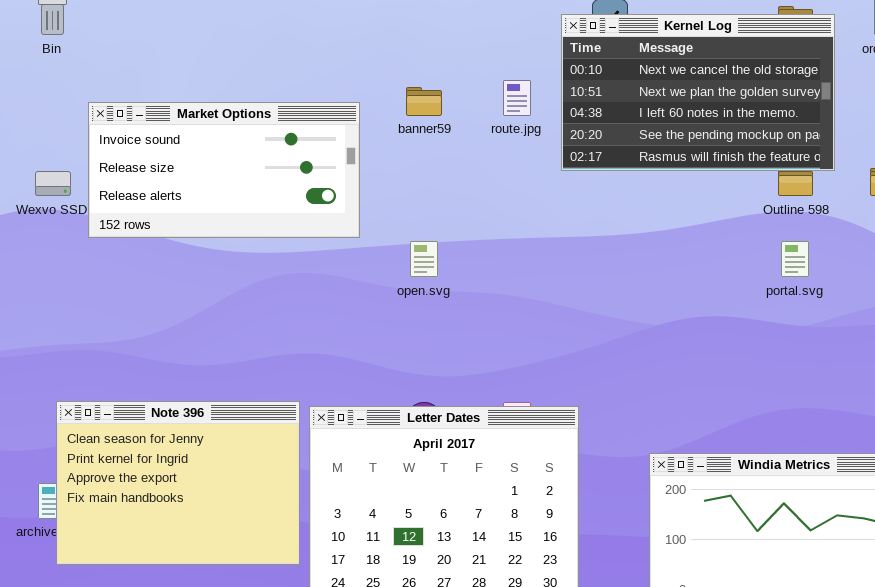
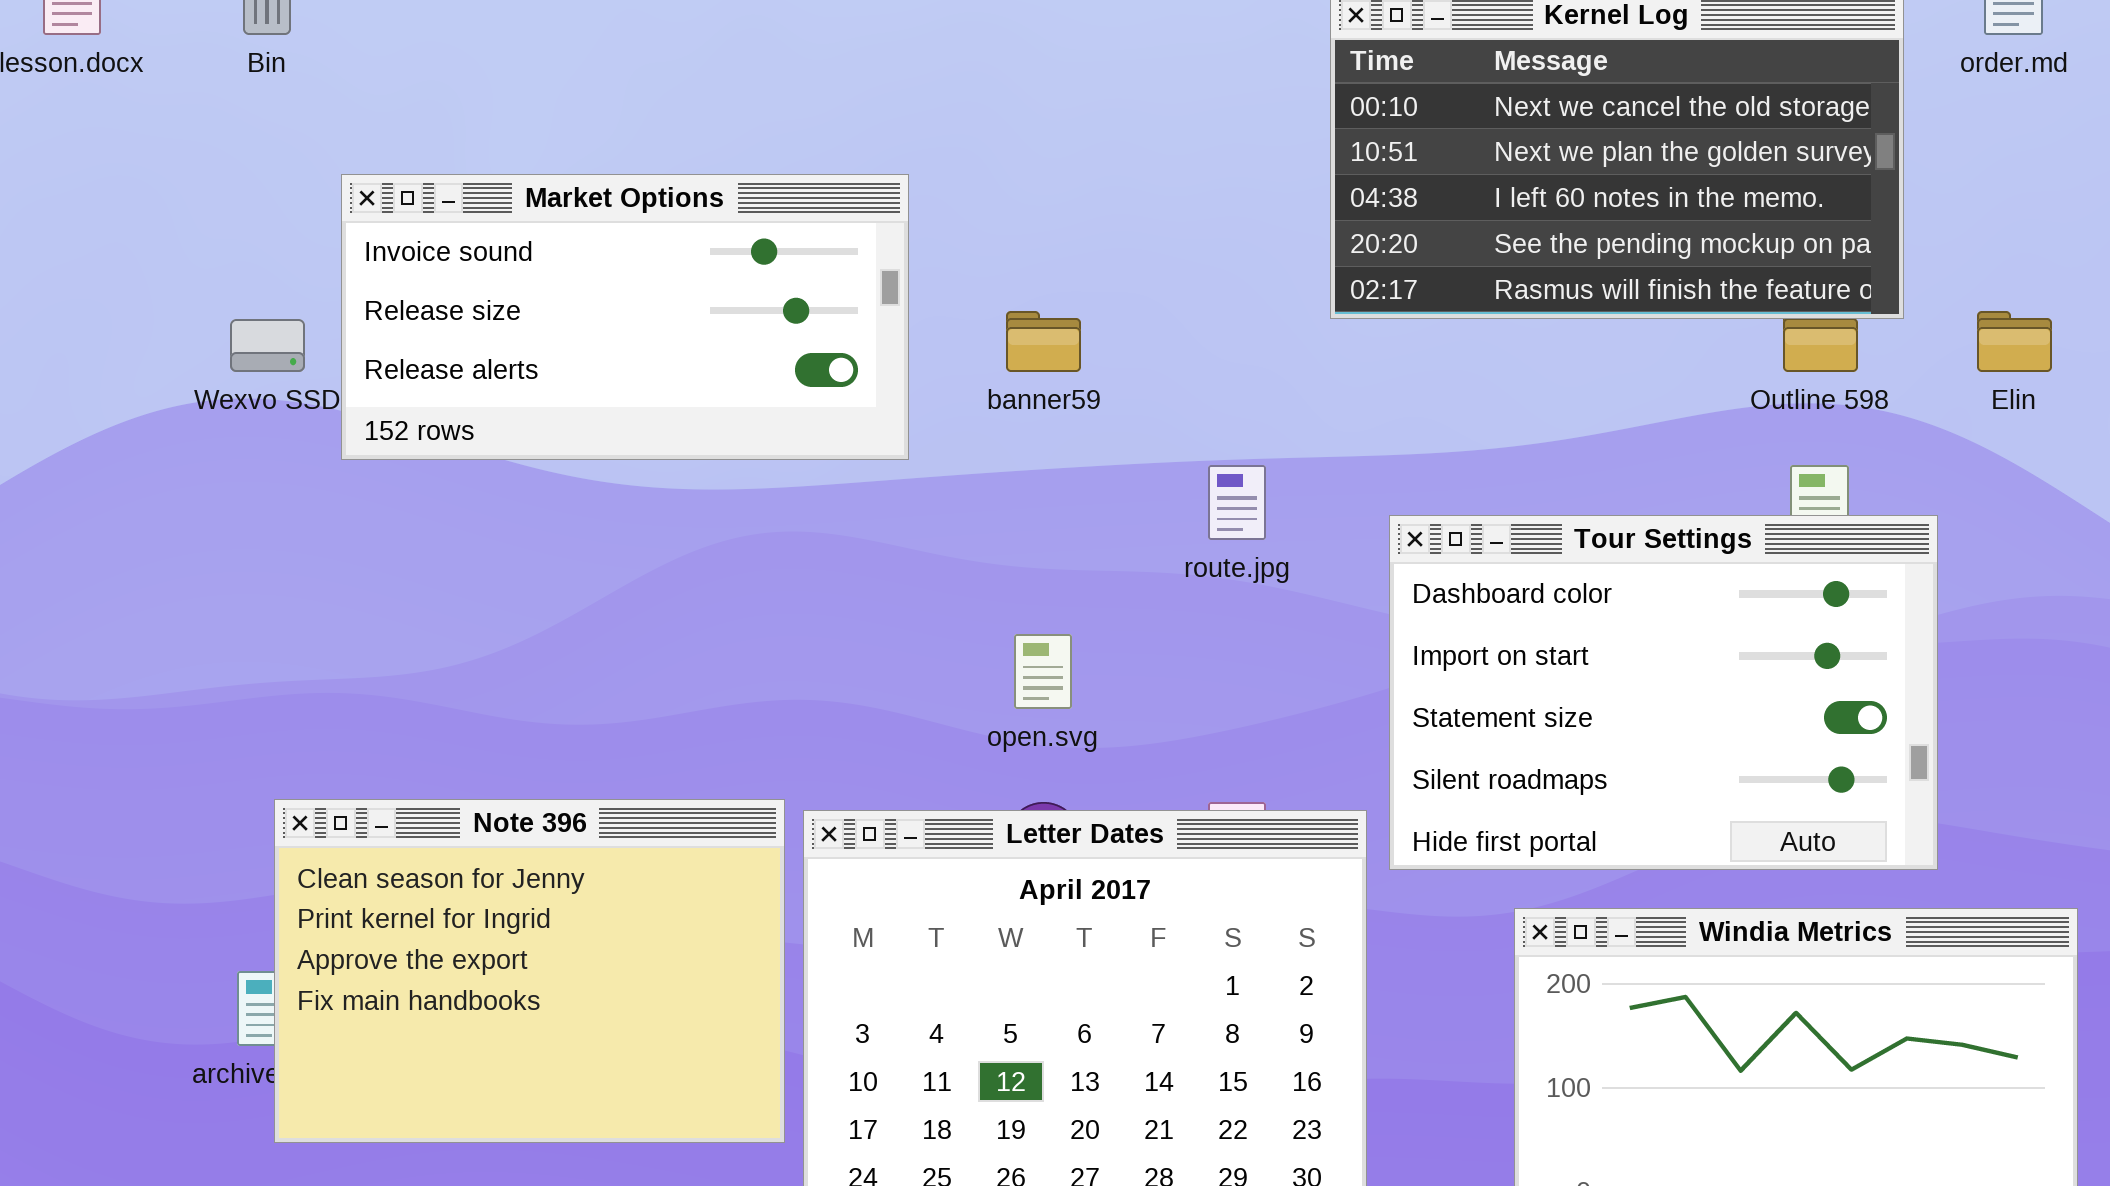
route.jpg: [503,80,531,116] -> [1208,465,1266,540], moved
banner59: [406,87,442,116] -> [1006,311,1081,372], moved
open.svg: [410,241,438,277] -> [1014,634,1072,709], moved
Tour Settings: none -> [1389,515,1938,870], opened

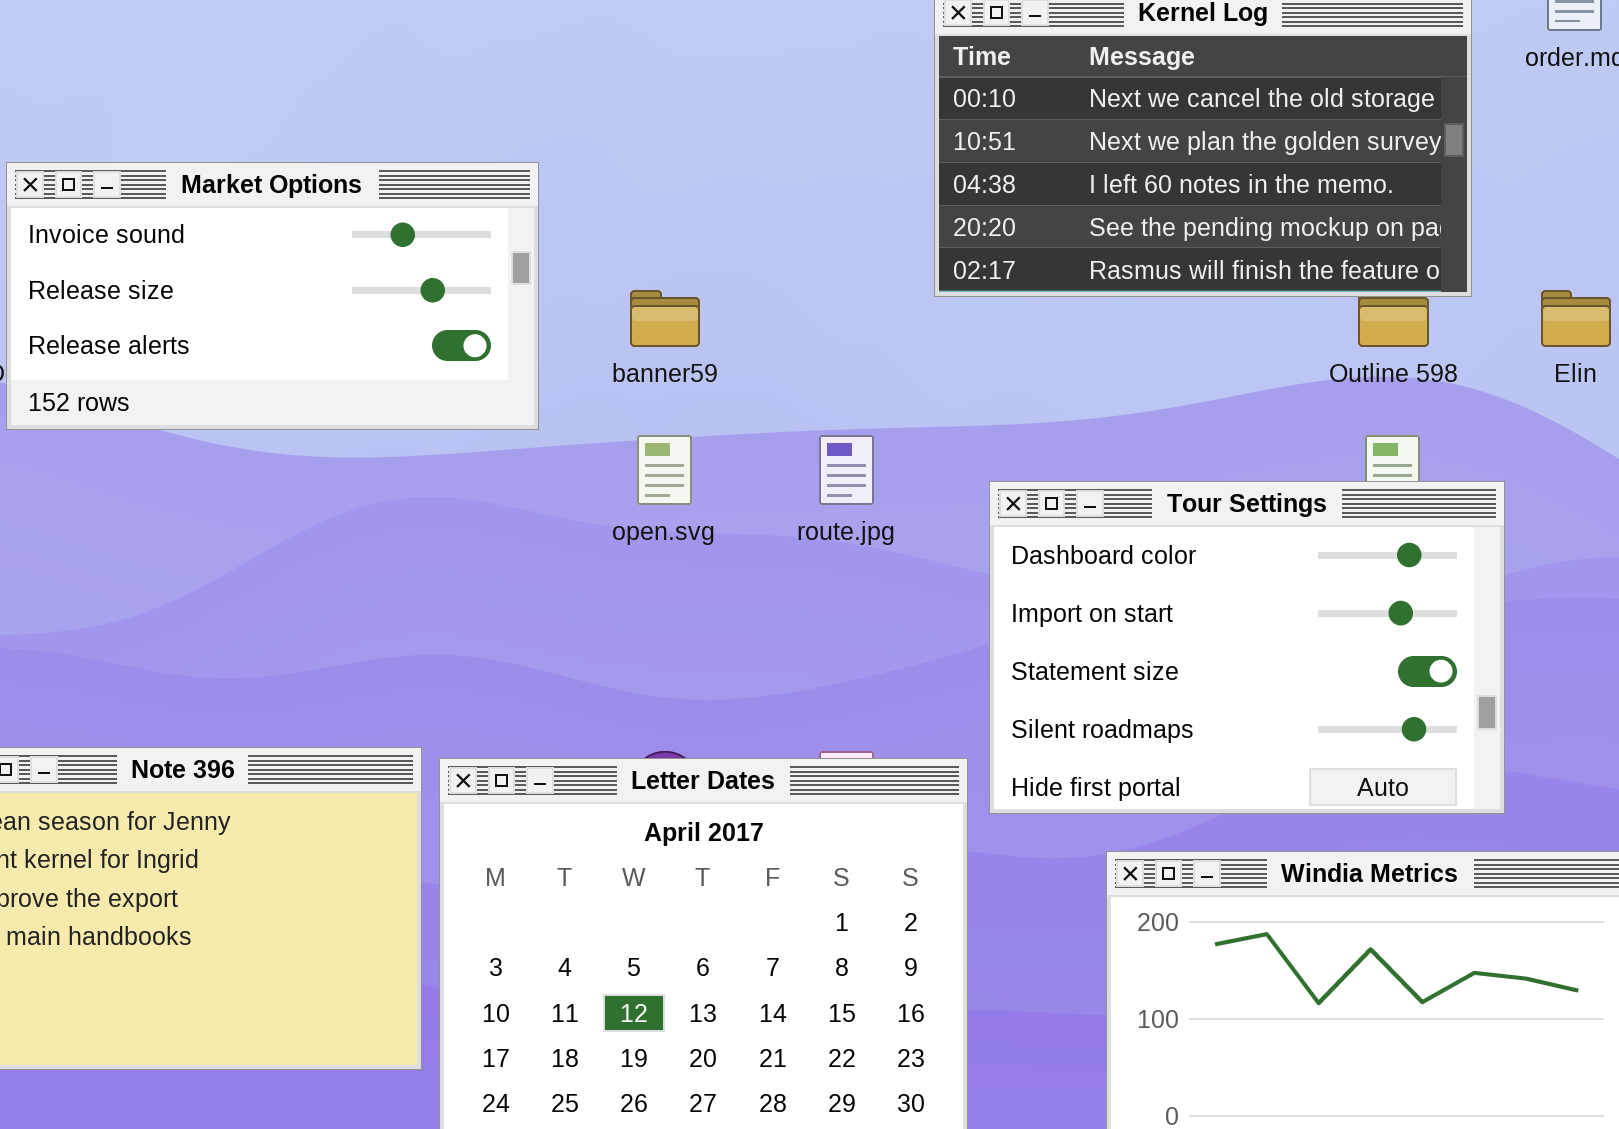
open.svg: [1014,634,1072,709] -> [637,435,692,505], moved

